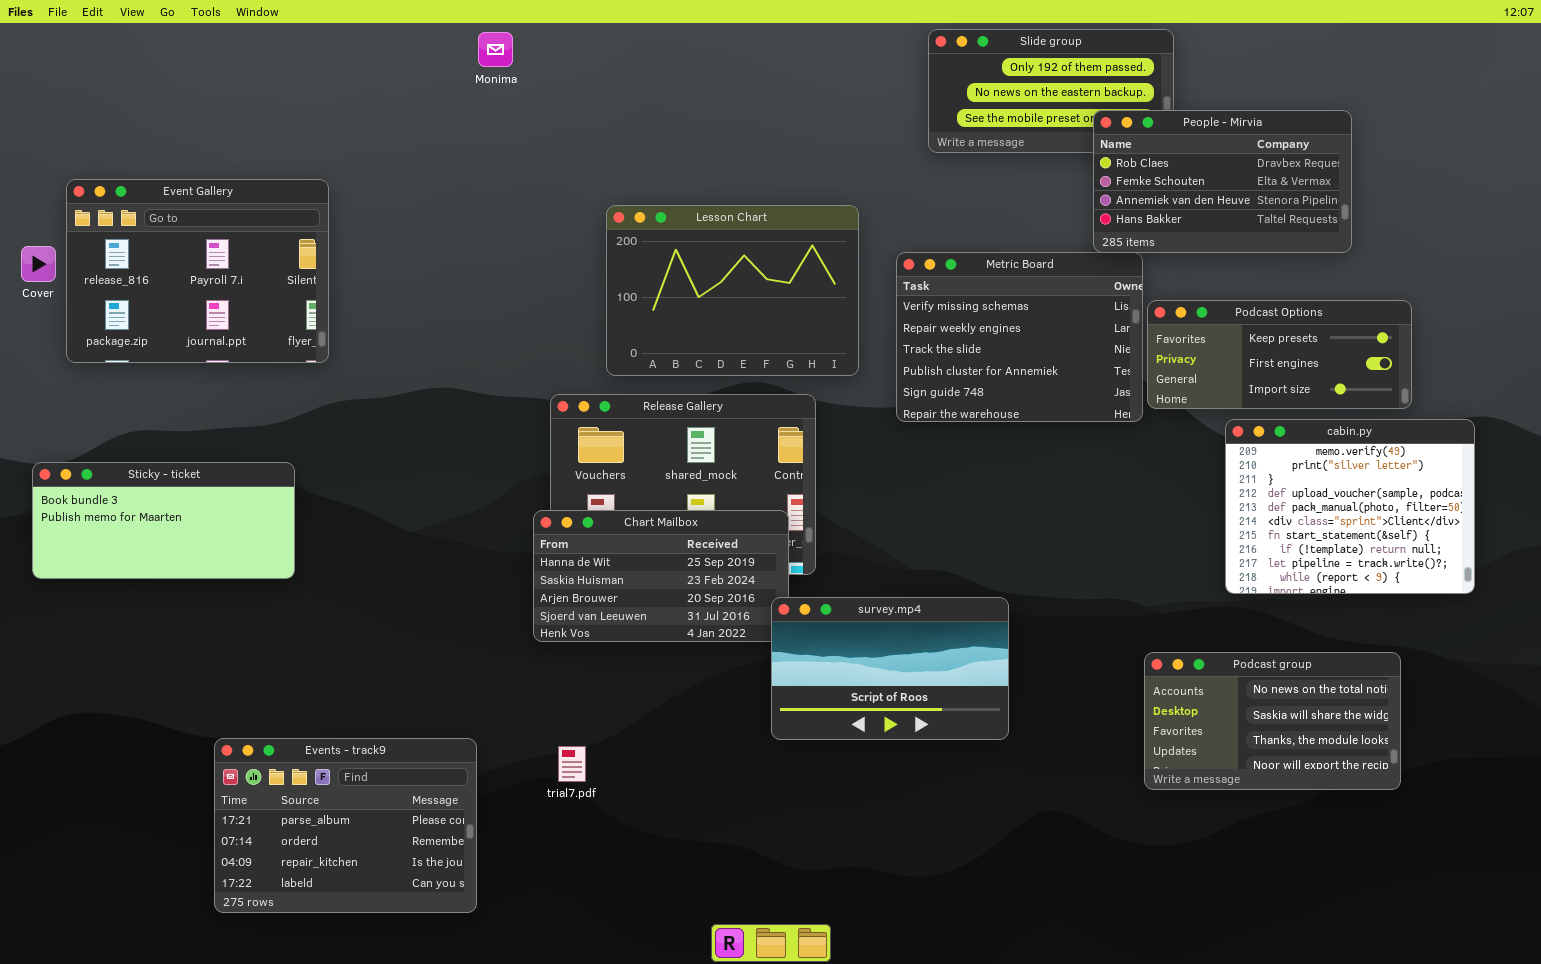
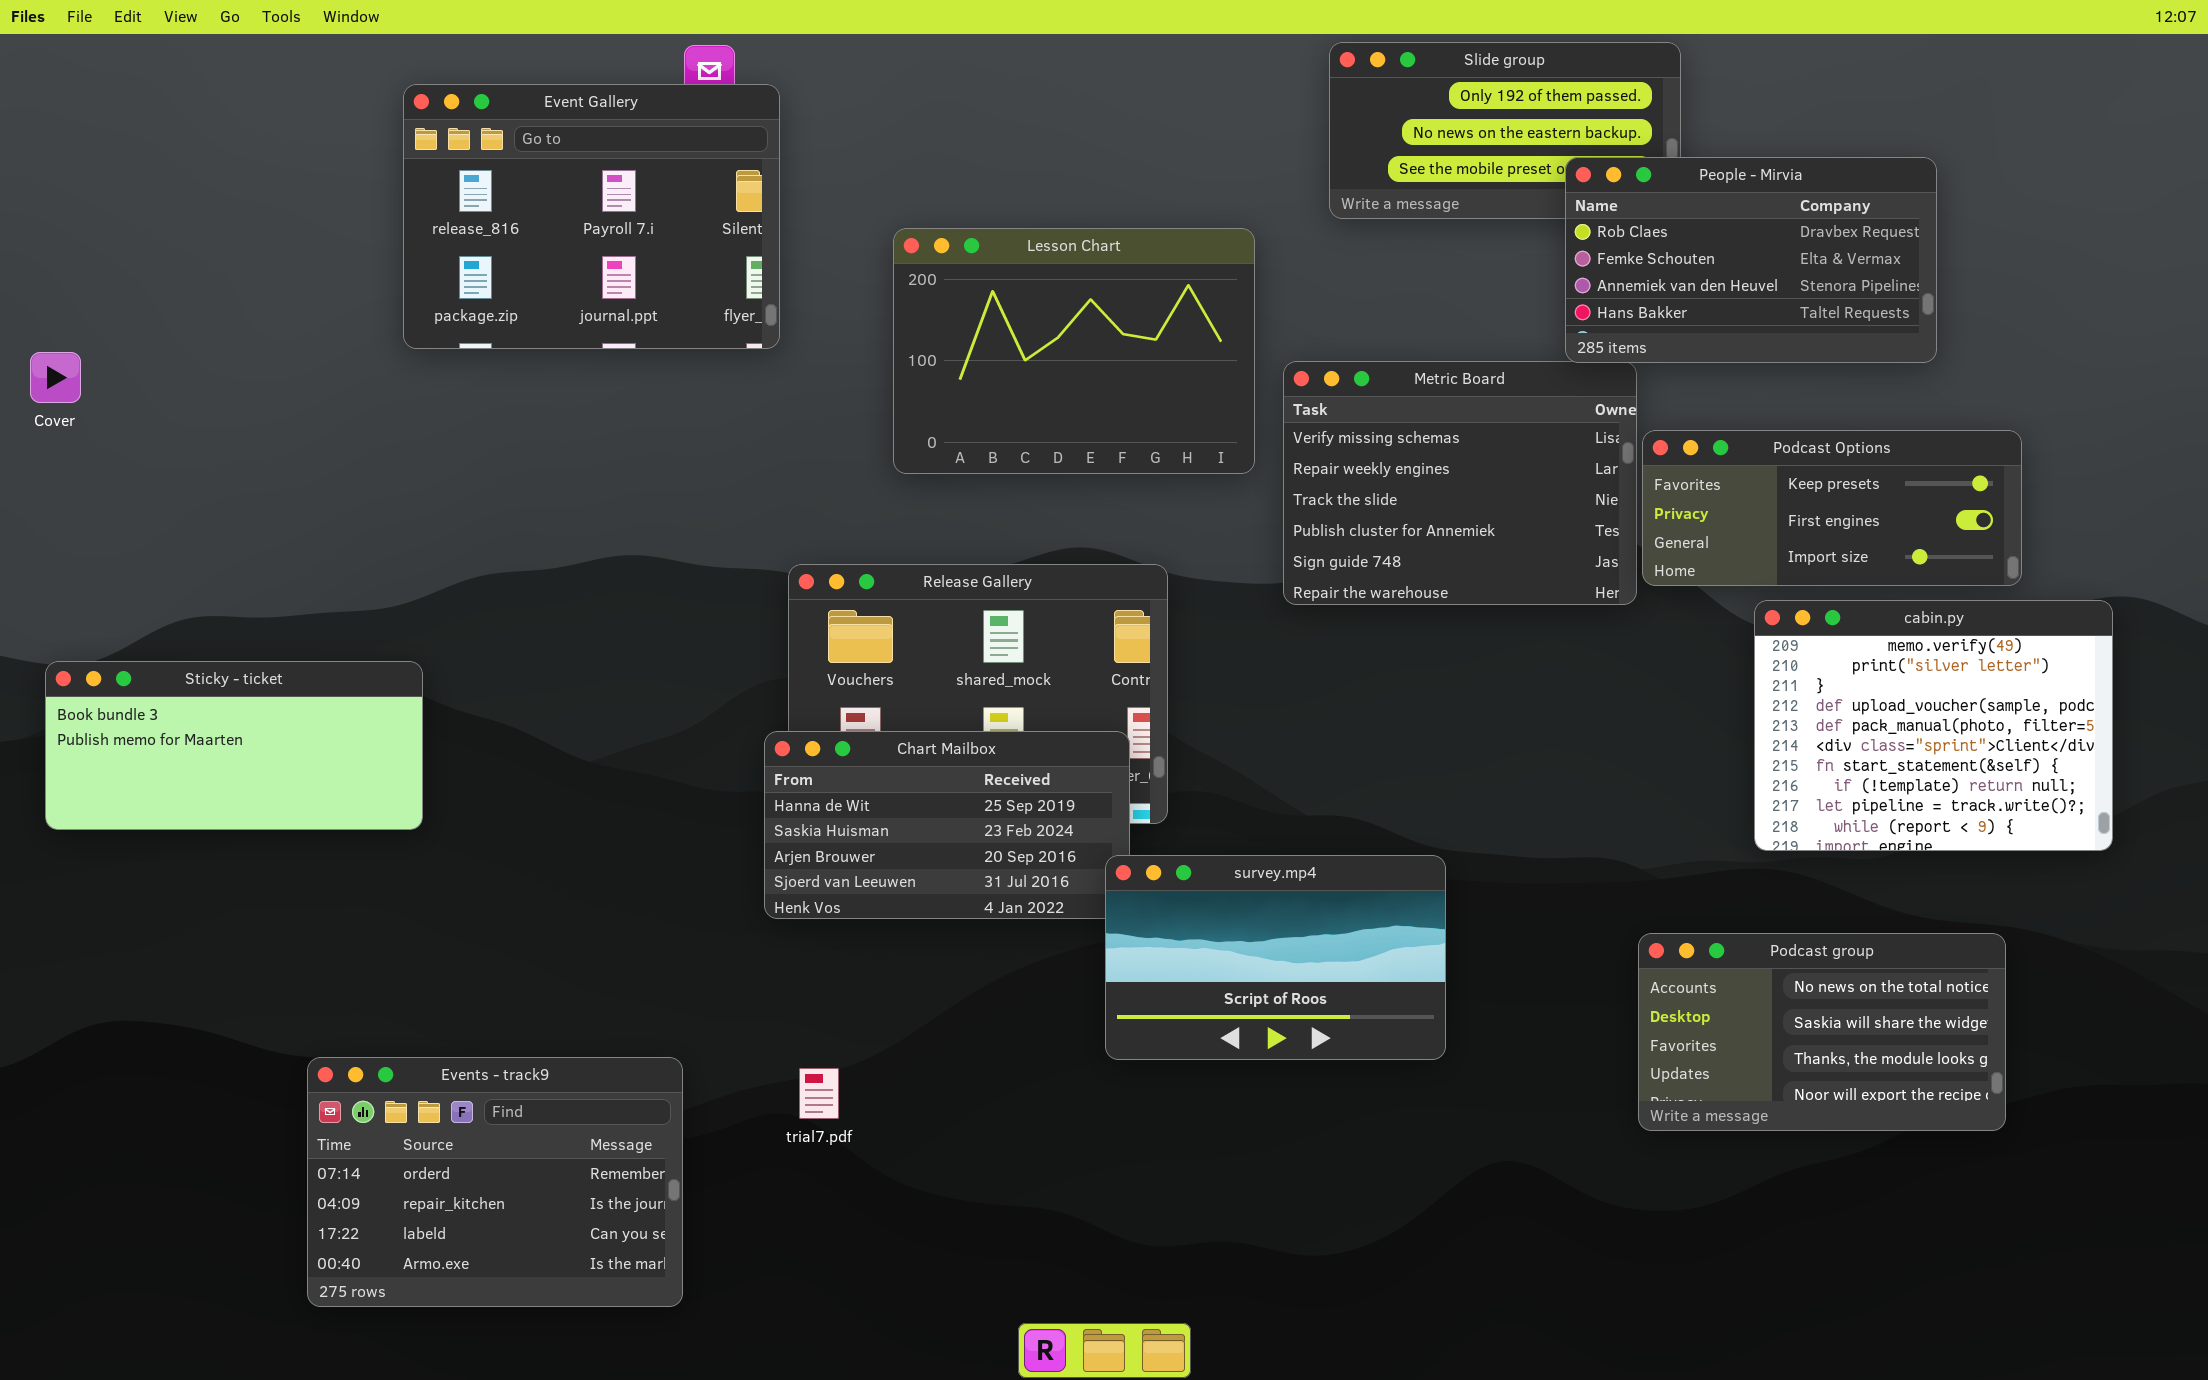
Event Gallery: [66,179,329,363] -> [403,84,780,349], moved
Lesson Chart: [606,205,859,376] -> [893,228,1255,474], moved
Events - track9: [214,738,477,913] -> [307,1057,683,1307], scrolled down 1 row

